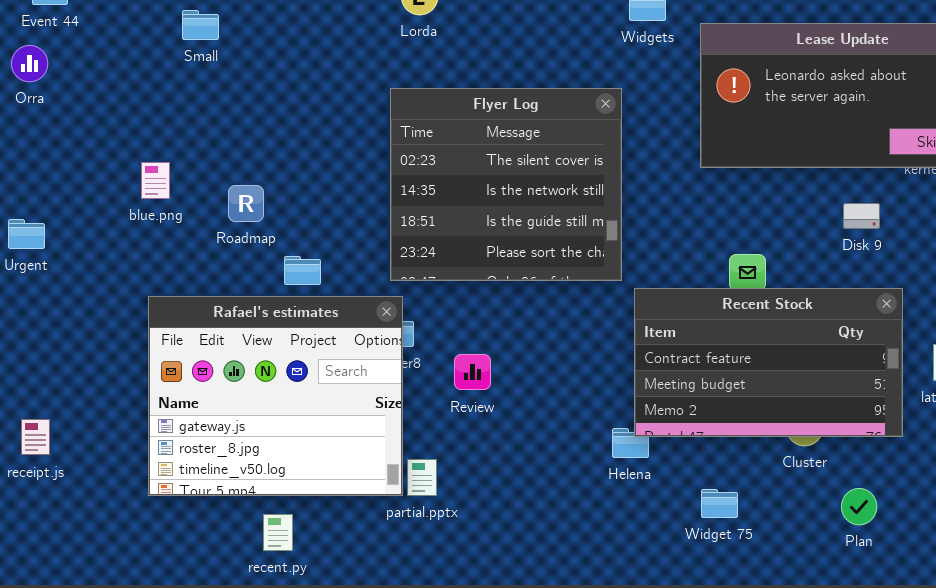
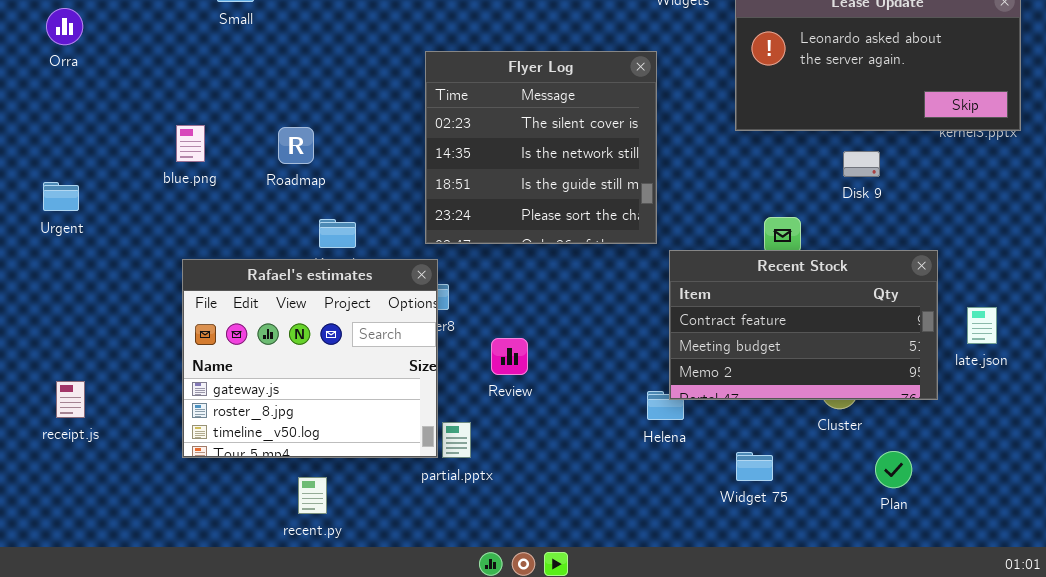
Roadmap: [228,185,264,222] -> [278,127,314,164], moved
Disk 9: [843,203,880,229] -> [843,151,880,177], moved
Review: [454,354,491,390] -> [491,338,528,375], moved

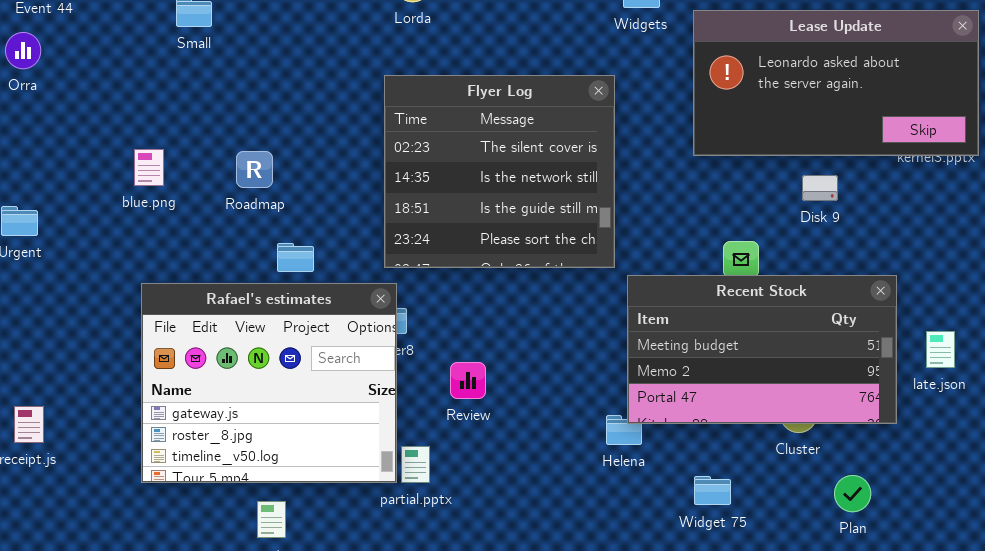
Recent Stock: [669,250,938,400] -> [627,275,897,424], scrolled down 1 row

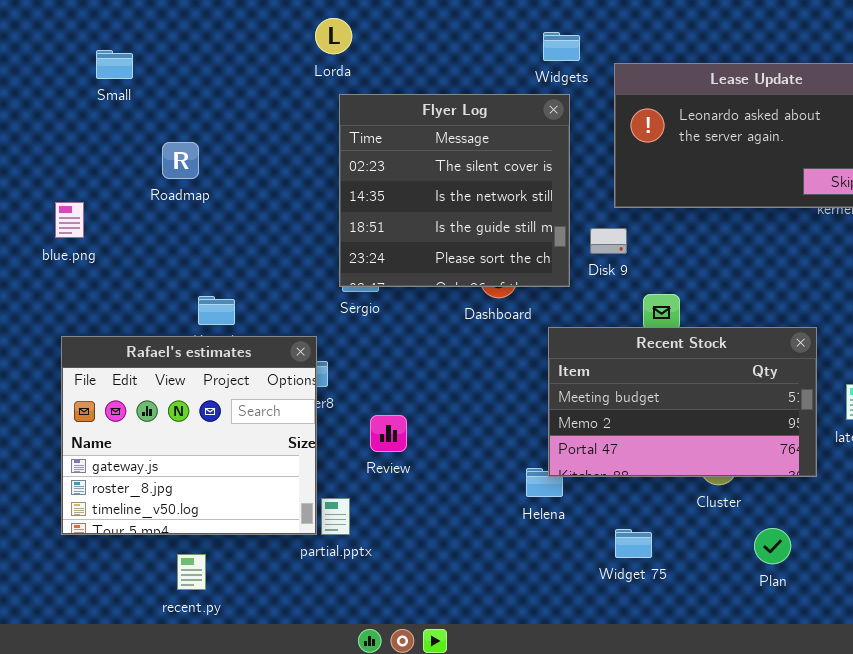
Flyer Log: [384,75,615,268] -> [339,94,570,287], moved
Roadmap: [236,151,273,188] -> [162,142,199,179], moved
Disk 9: [802,175,838,201] -> [590,228,627,254], moved

